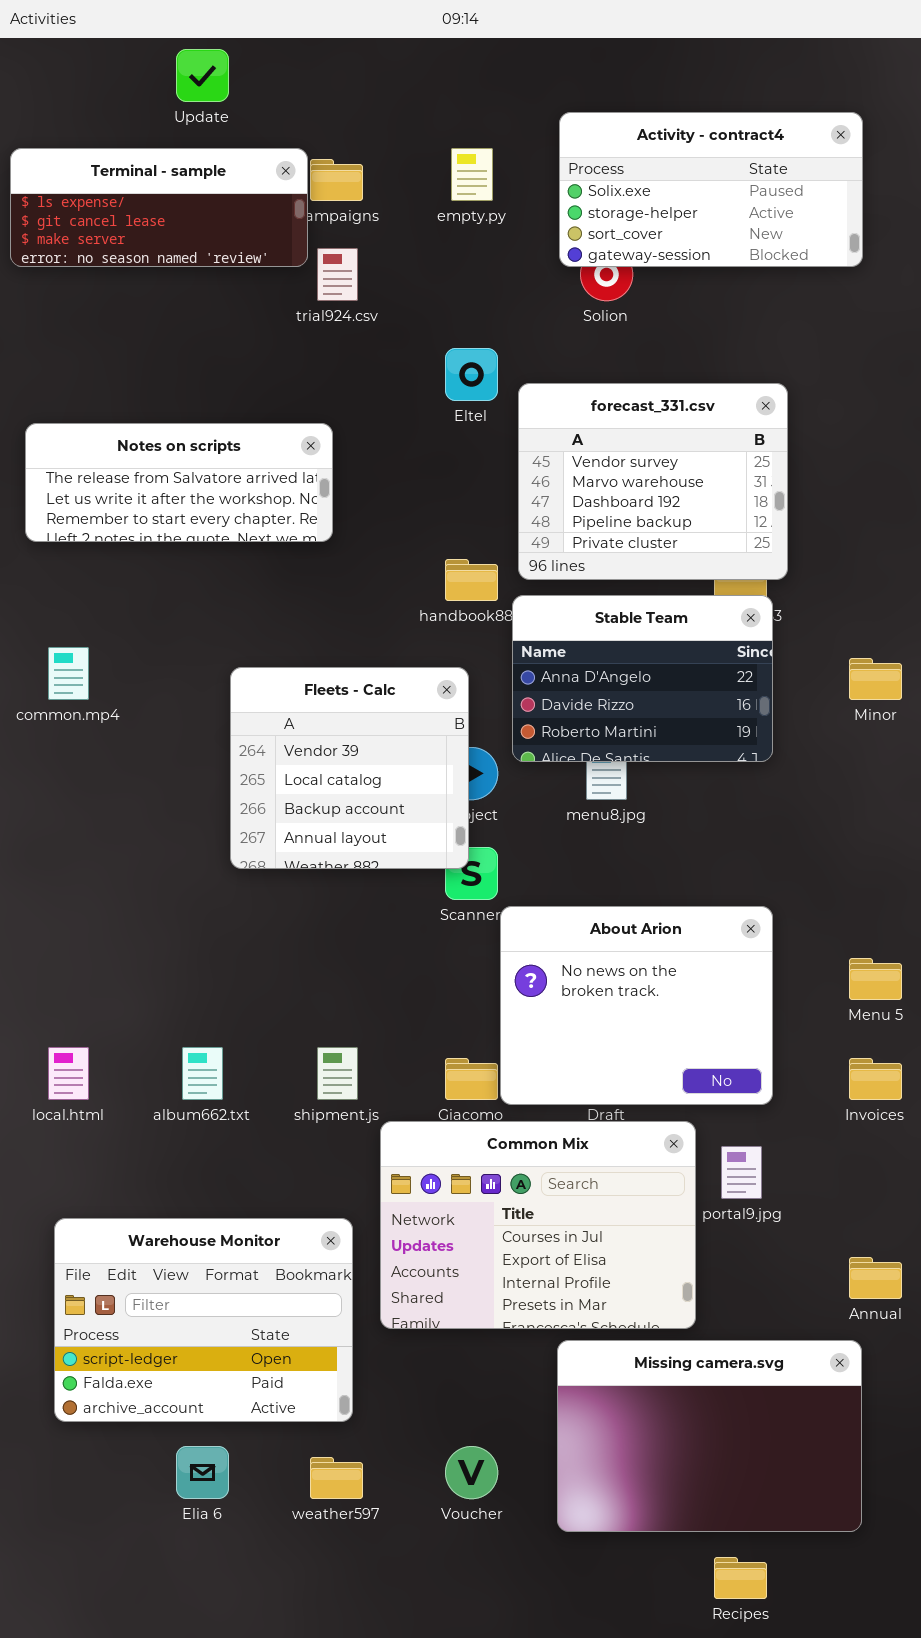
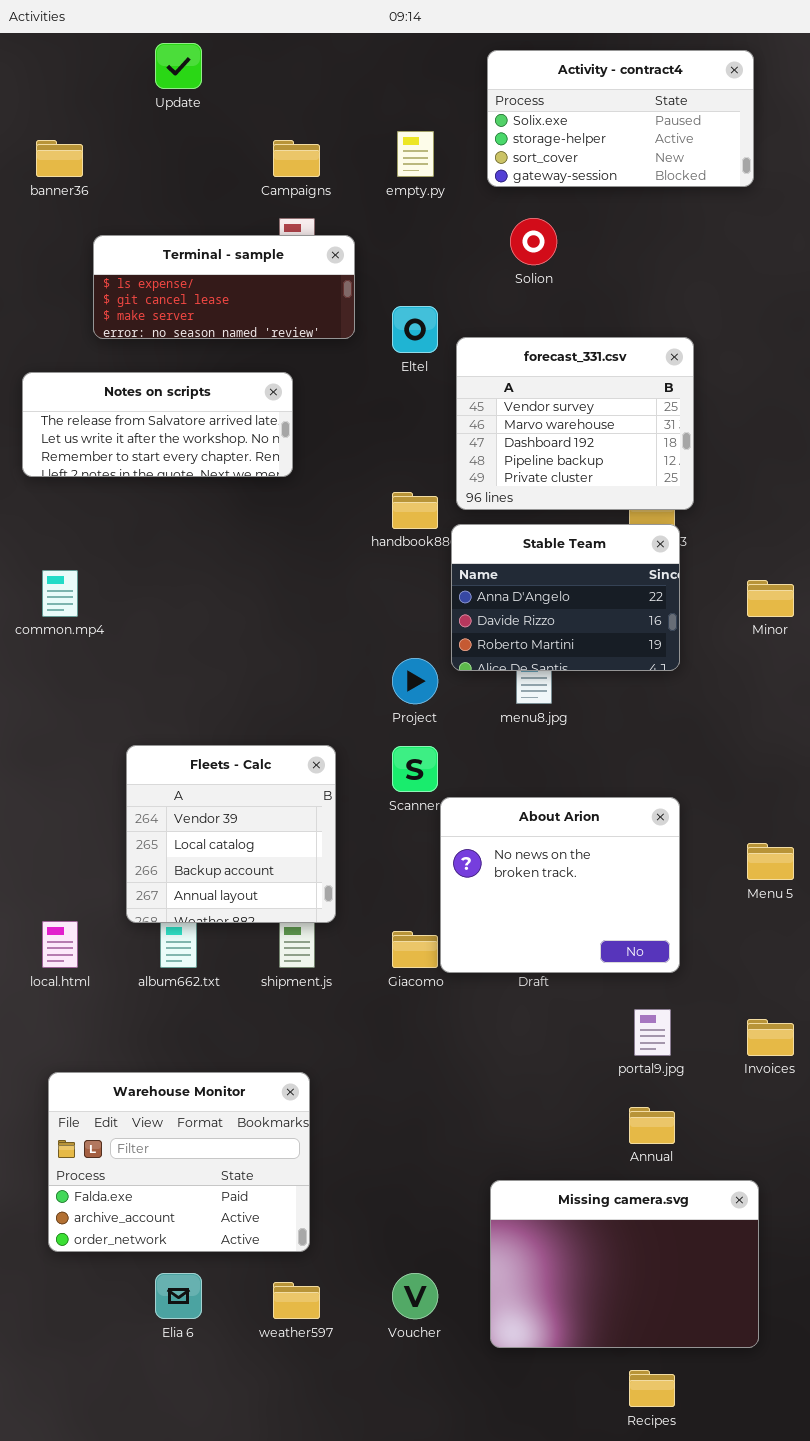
Activity - contract4: [559,112,863,267] -> [487,50,754,187], moved
Terminal - sample: [10,148,308,267] -> [93,235,355,339], moved
Fleets - Calc: [230,667,469,869] -> [126,745,336,923], moved
Invoices: [849,1058,902,1100] -> [747,1019,794,1056], moved
Common Mix: [380,1121,696,1329] -> none, closed
Warehouse Monitor: [54,1218,353,1422] -> [48,1072,310,1252], scrolled down 1 row
Annual: [849,1257,902,1299] -> [629,1107,675,1144], moved

